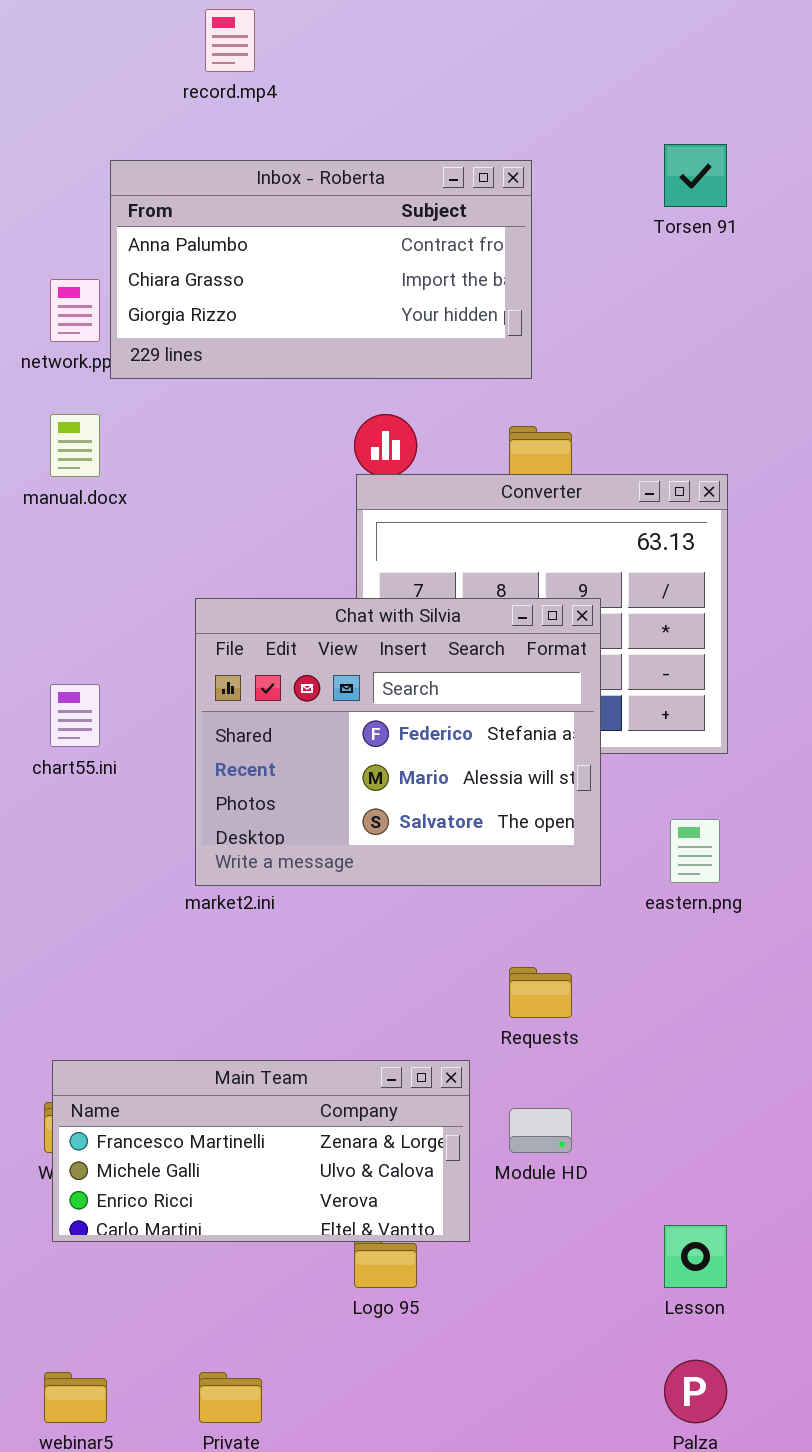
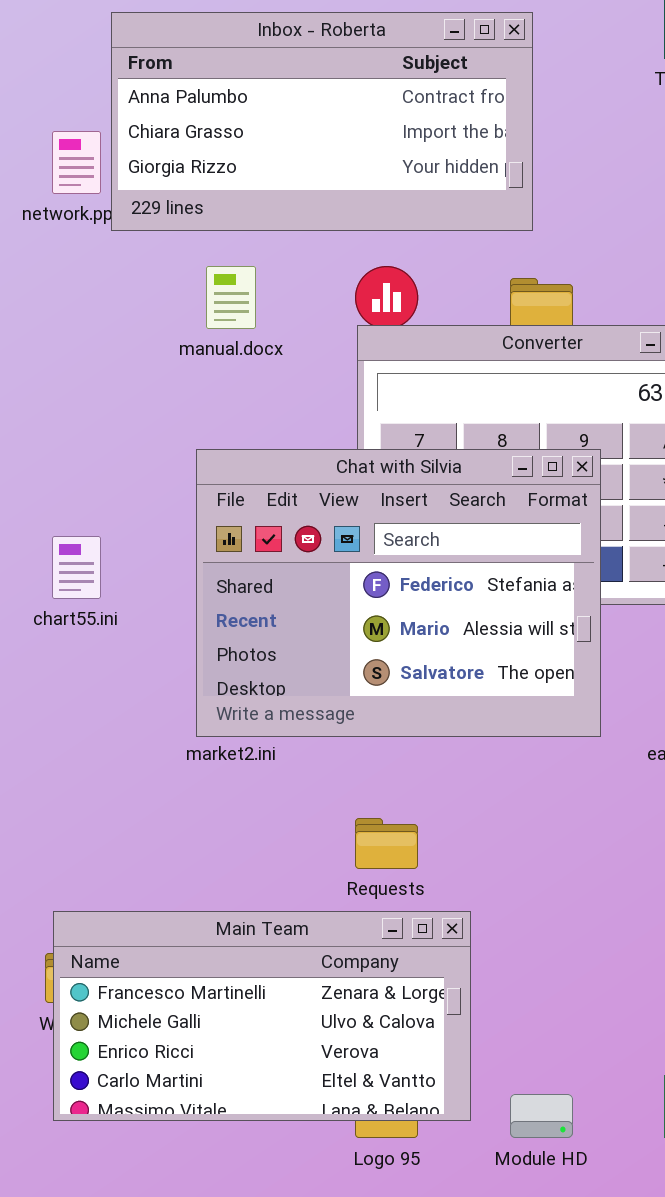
manual.docx: [50,414,100,477] -> [206,266,256,329], moved
Requests: [509,967,572,1018] -> [355,818,418,869], moved
Main Team: [52,1060,470,1242] -> [53,911,471,1121], resized
Module HD: [509,1108,572,1153] -> [510,1094,573,1138], moved

